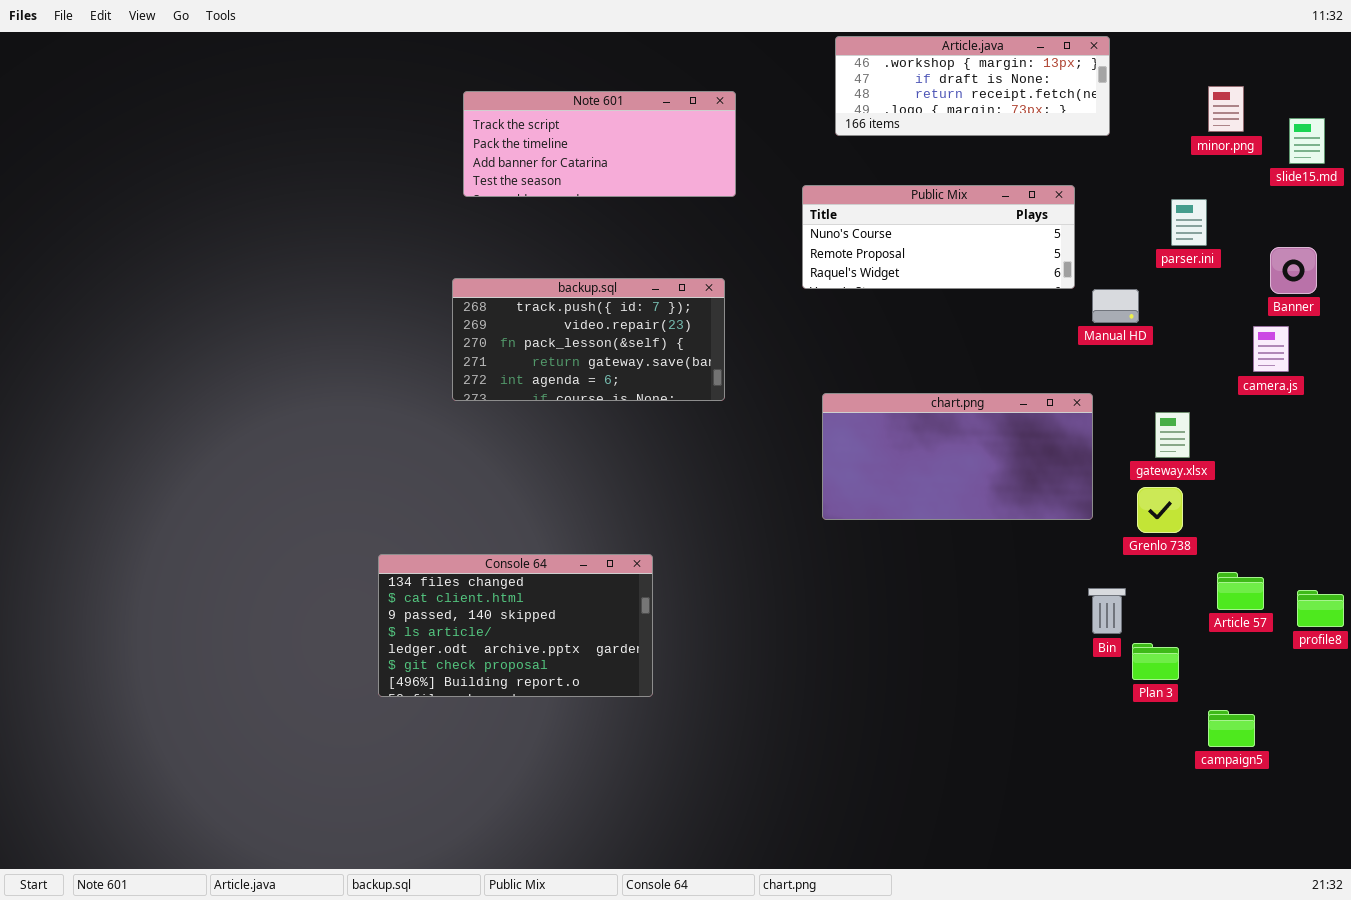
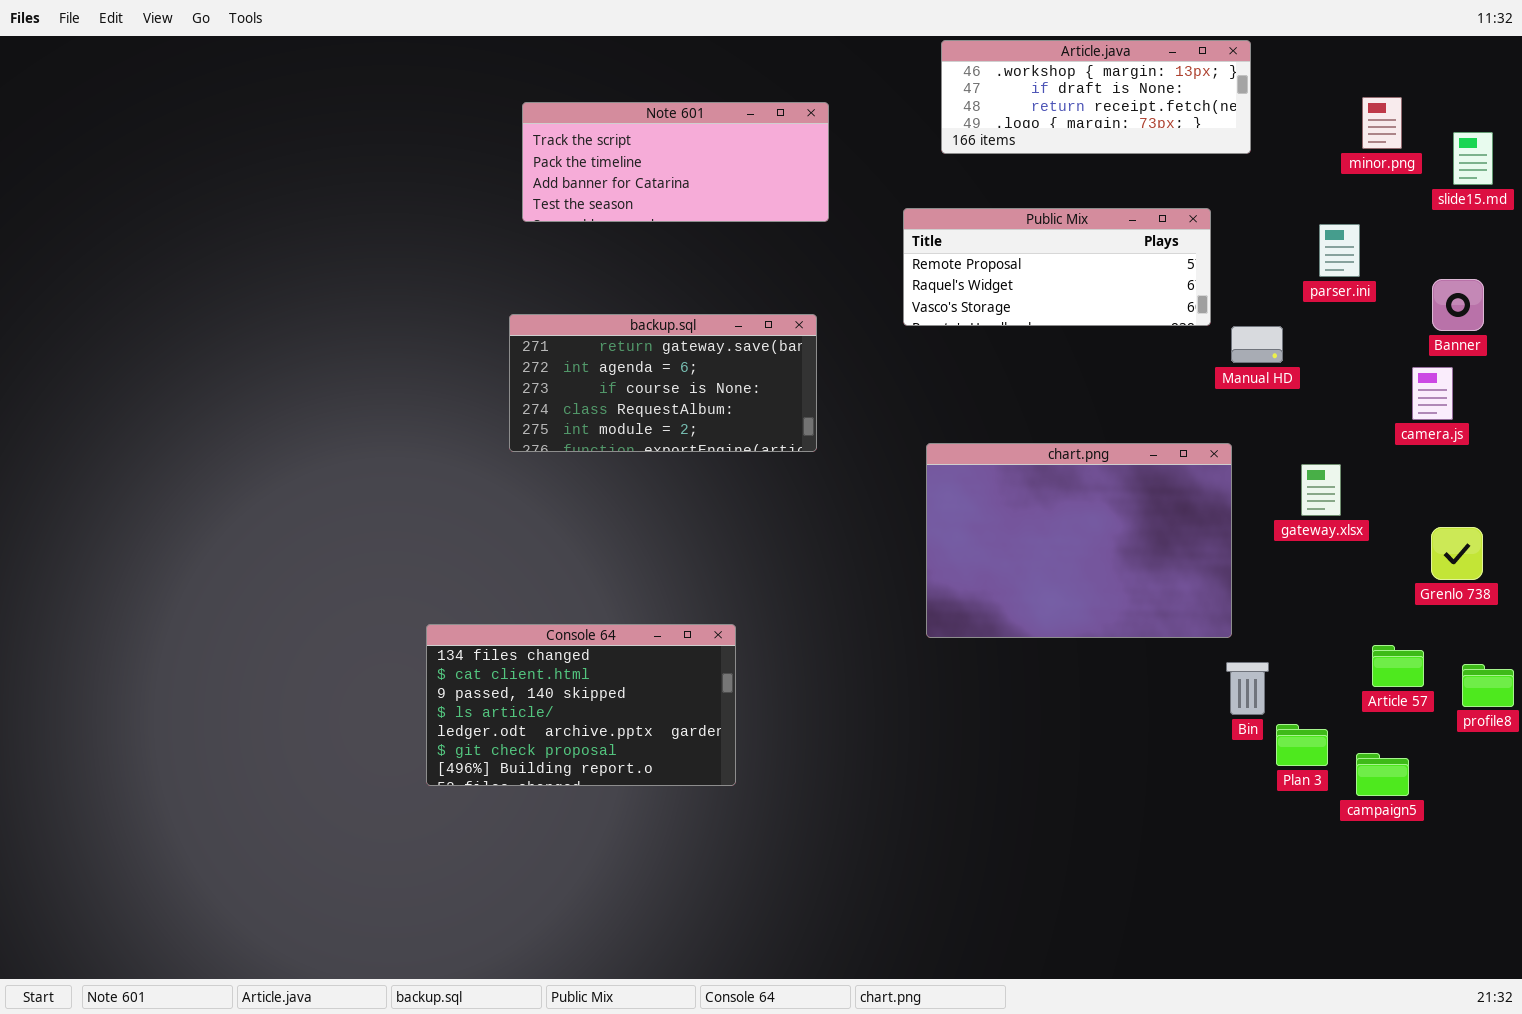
Public Mix: [802,185,1075,289] -> [903,208,1211,326], scrolled down 1 row
backup.sql: [452,278,725,401] -> [509,314,817,452], scrolled down 3 rows
chart.png: [822,393,1093,520] -> [926,443,1232,638], resized
Grenlo 738: [1137,487,1183,533] -> [1431,527,1483,580], moved
campaign5: [1208,710,1255,747] -> [1356,753,1409,796], moved

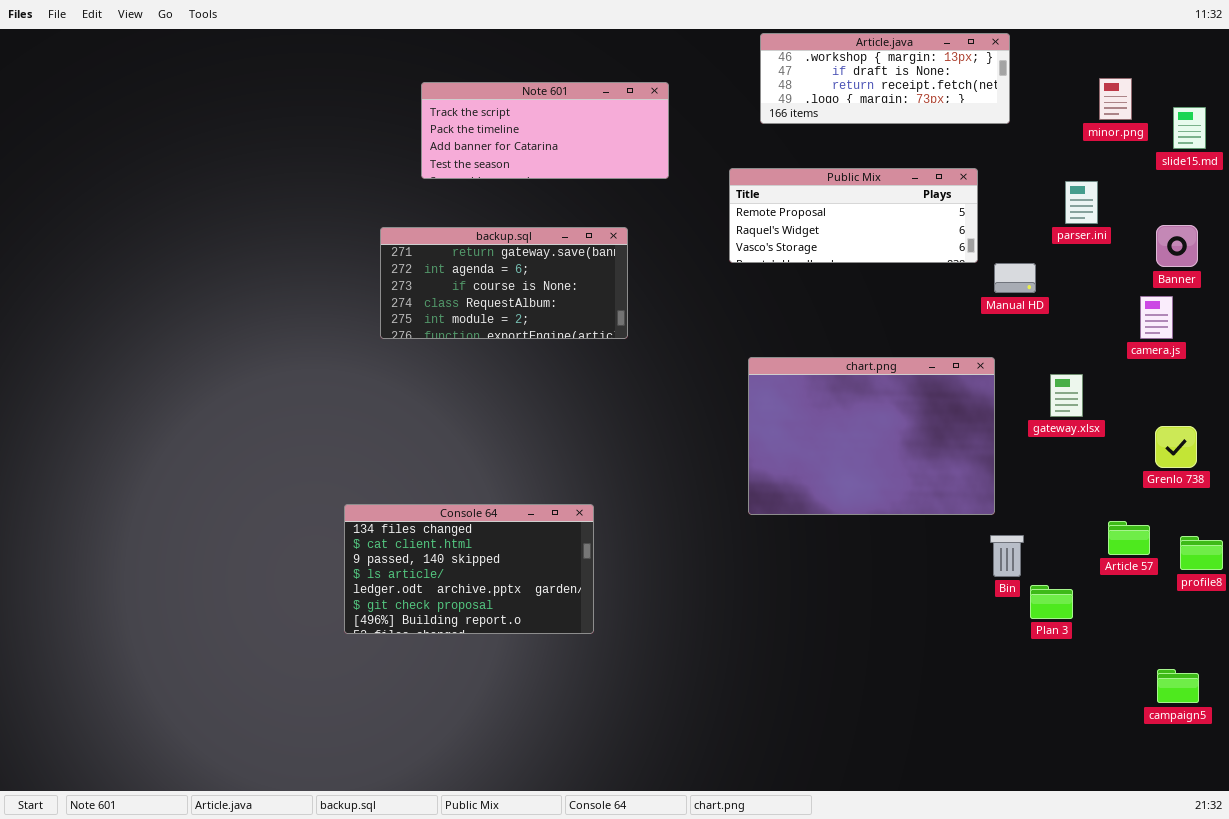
backup.sql: [509,314,817,452] -> [380,227,628,339], moved
campaign5: [1356,753,1409,796] -> [1157,669,1199,703], moved

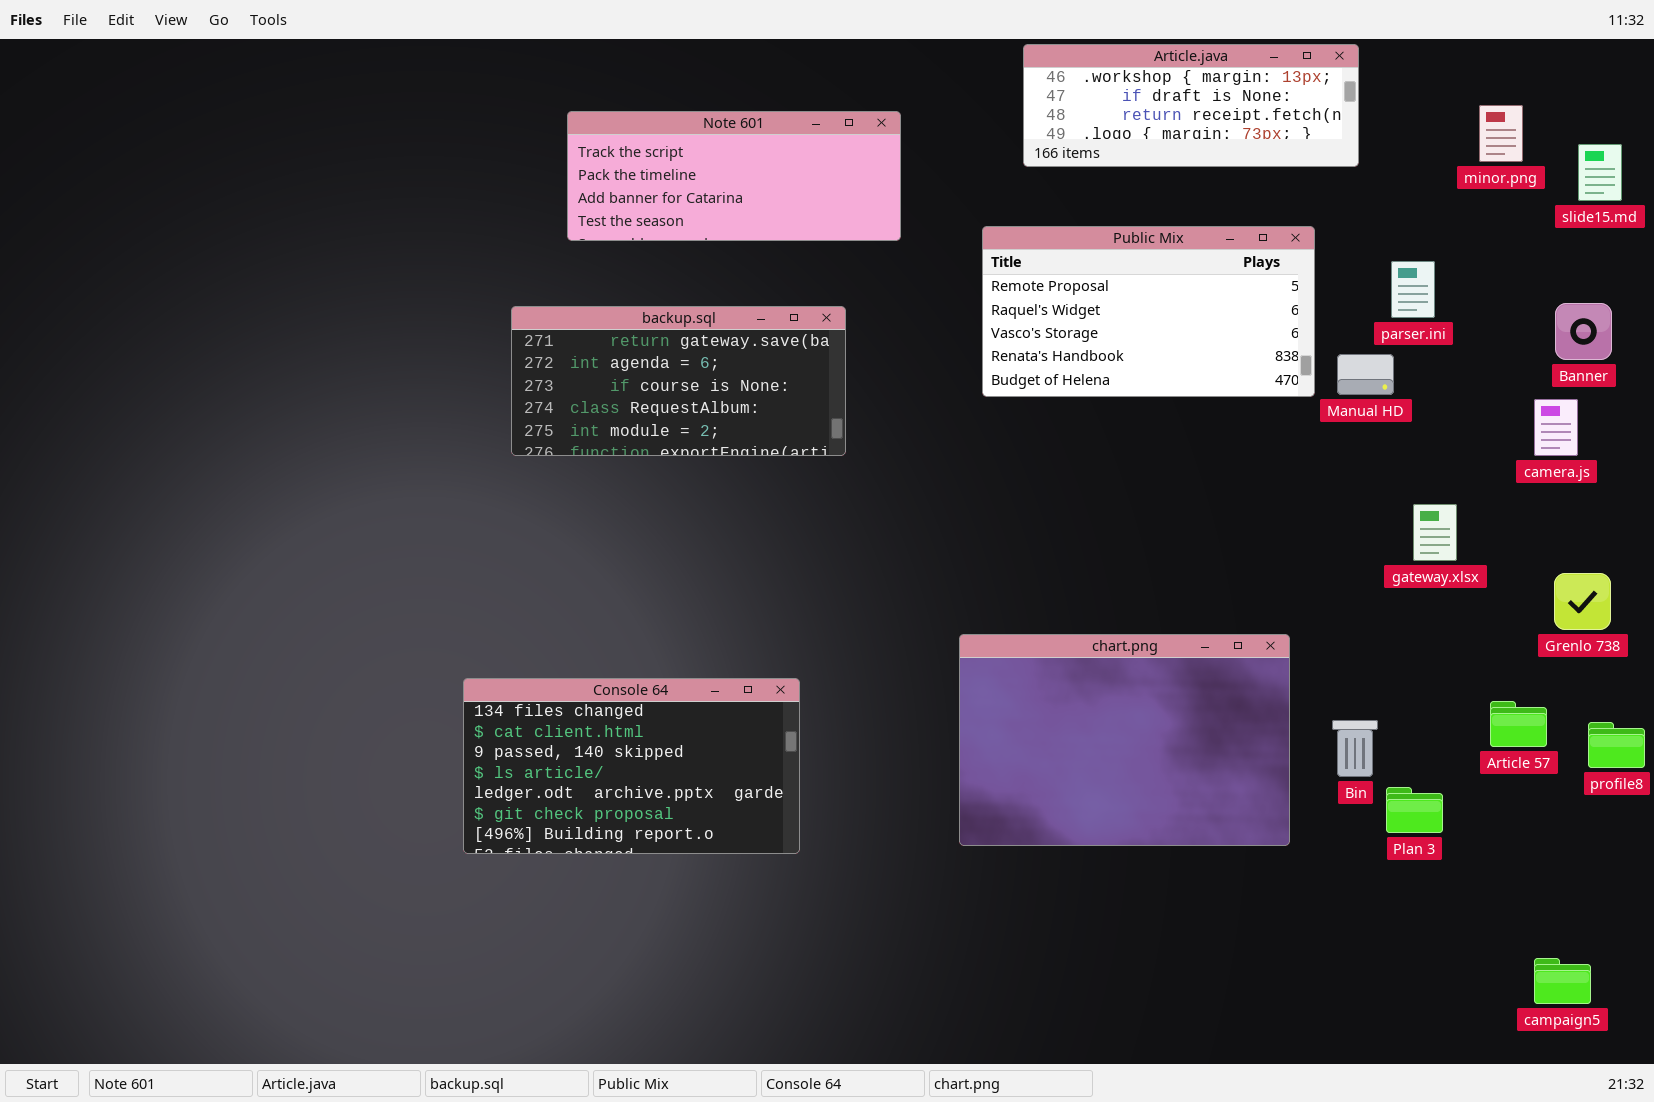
Public Mix: [729,168,978,263] -> [982,226,1315,397], resized
parser.ini: [1065,181,1098,224] -> [1391,261,1435,318], moved
chart.png: [748,357,995,515] -> [959,634,1290,846], moved
campaign5: [1157,669,1199,703] -> [1534,958,1591,1004], moved

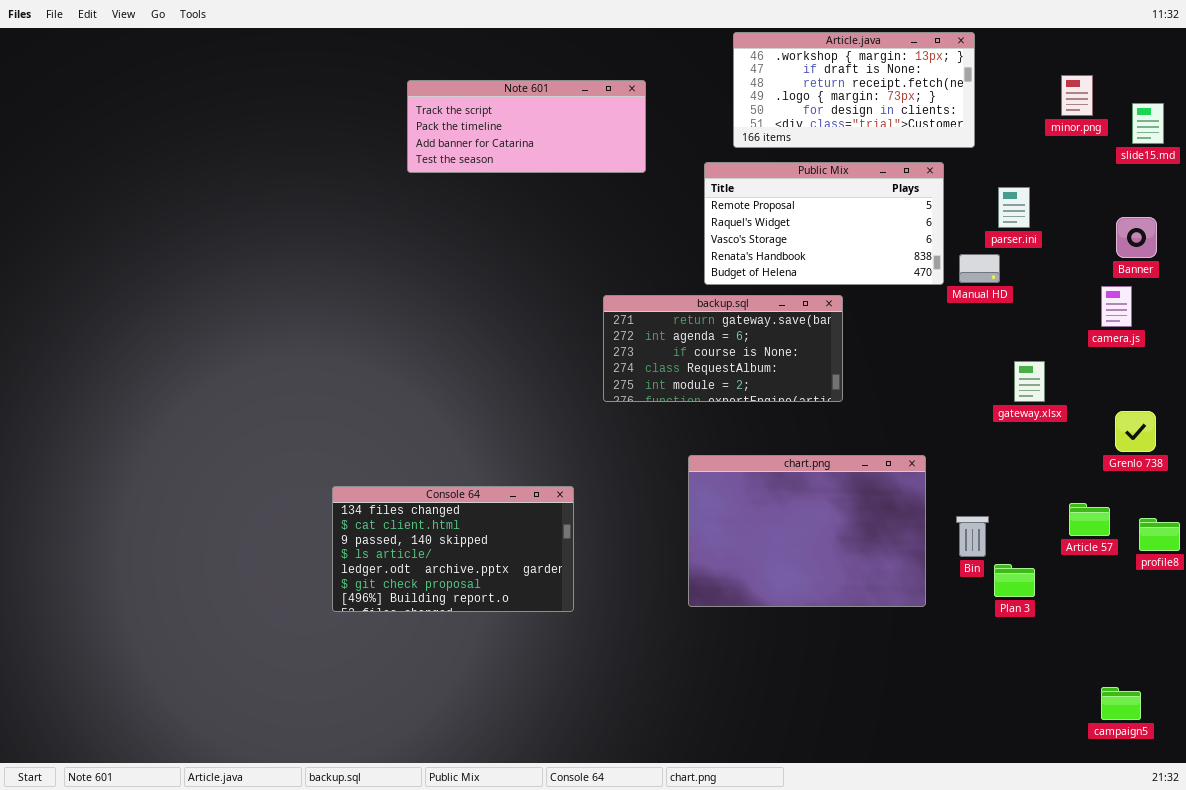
Article.java: [1023,44,1359,167] -> [733,32,975,148], resized
backup.sql: [511,306,846,456] -> [603,295,843,402], moved

